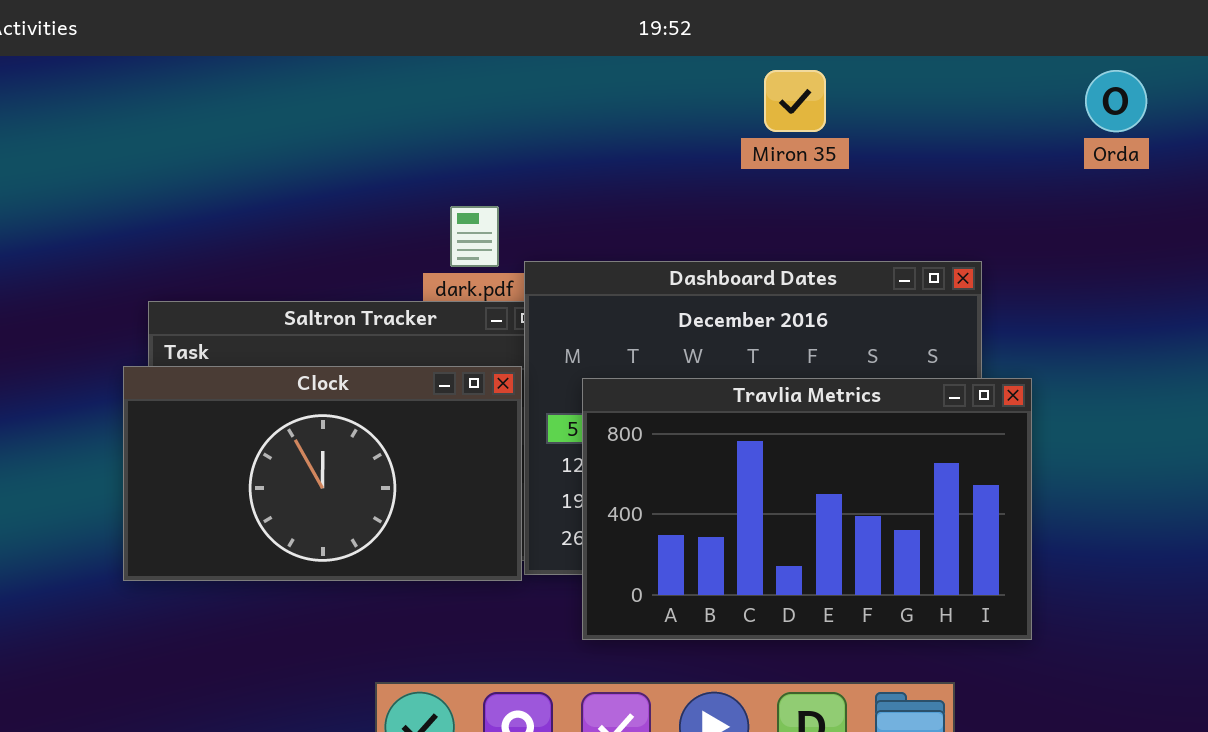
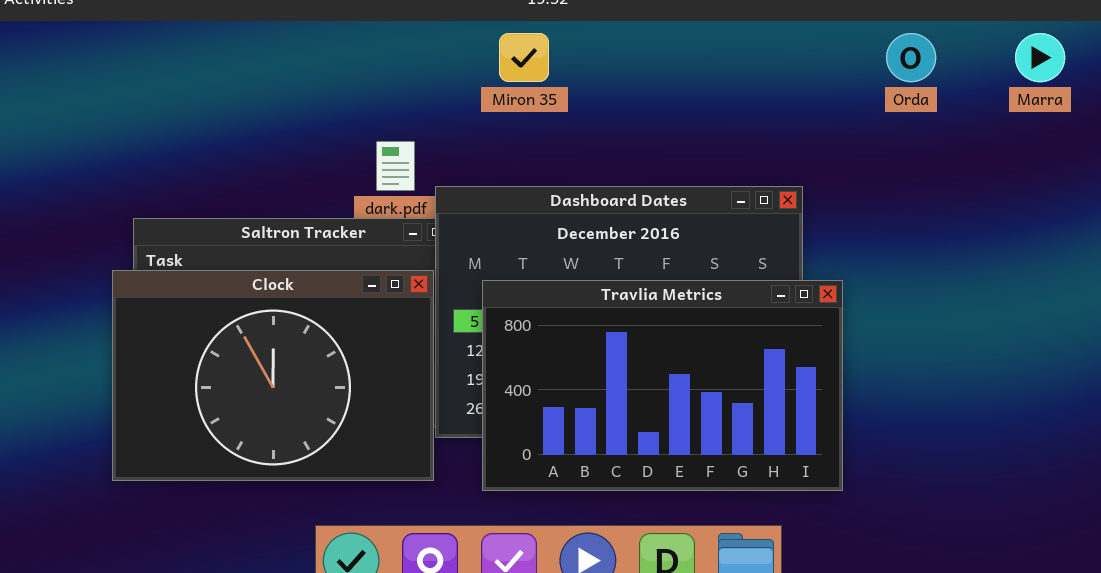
Miron 35: [764,70,826,132] -> [499,33,549,82], moved
Clock: [123,366,522,581] -> [112,270,434,481], resized

